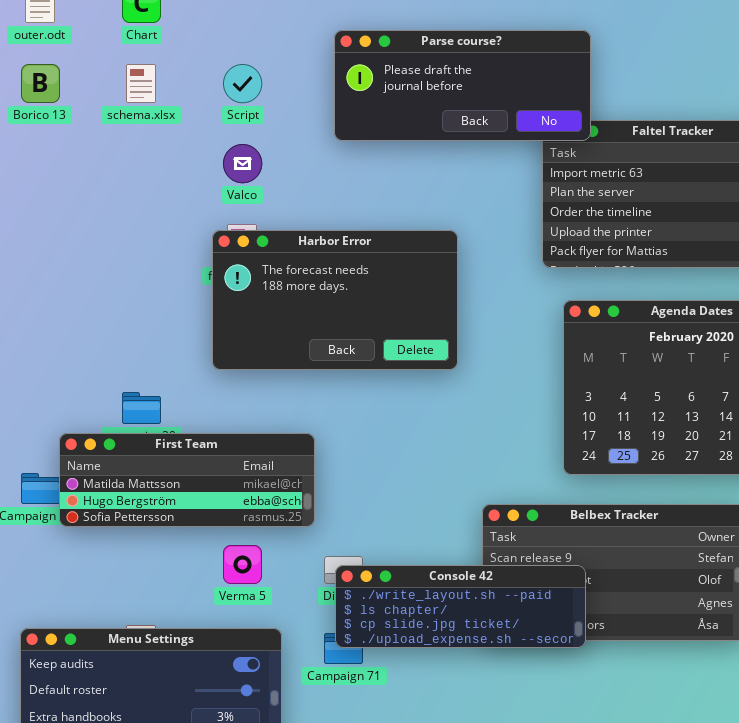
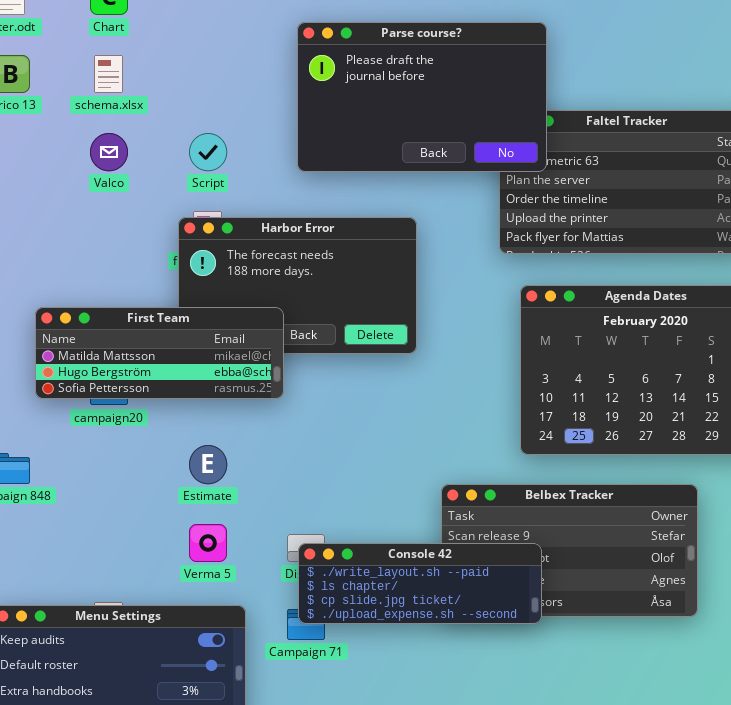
Parse course?: [334,30,591,141] -> [297,22,547,172], resized
Script: [223,64,262,103] -> [189,133,227,171], moved
Valco: [223,144,262,183] -> [90,133,128,171], moved
First Team: [59,433,315,527] -> [35,307,284,399], moved

